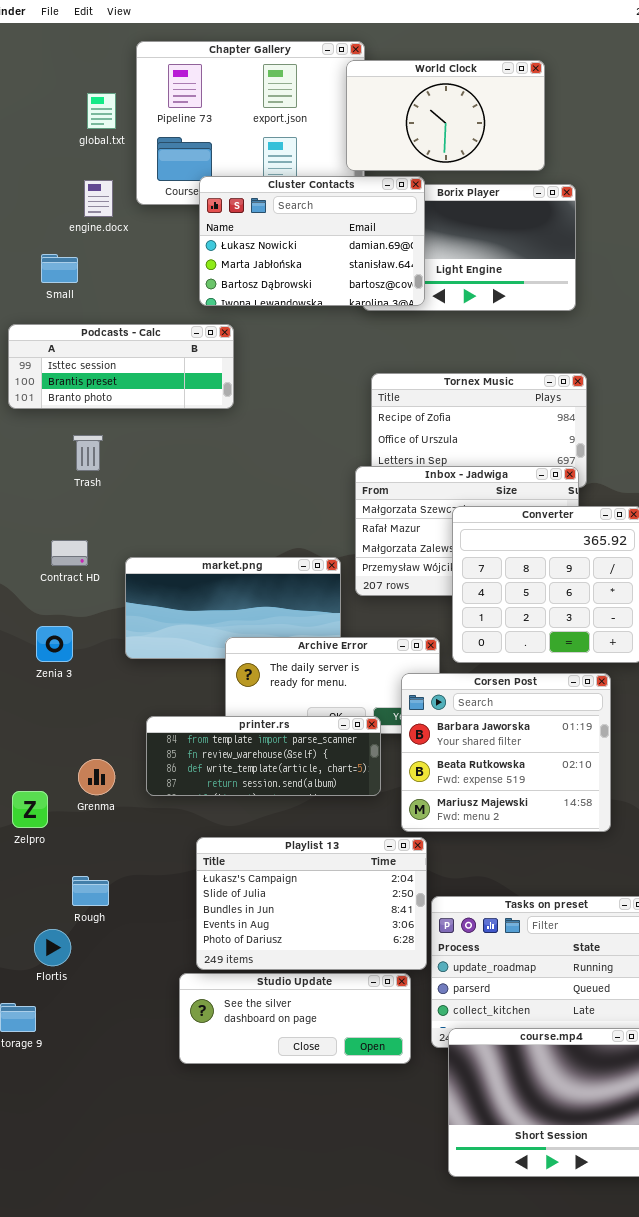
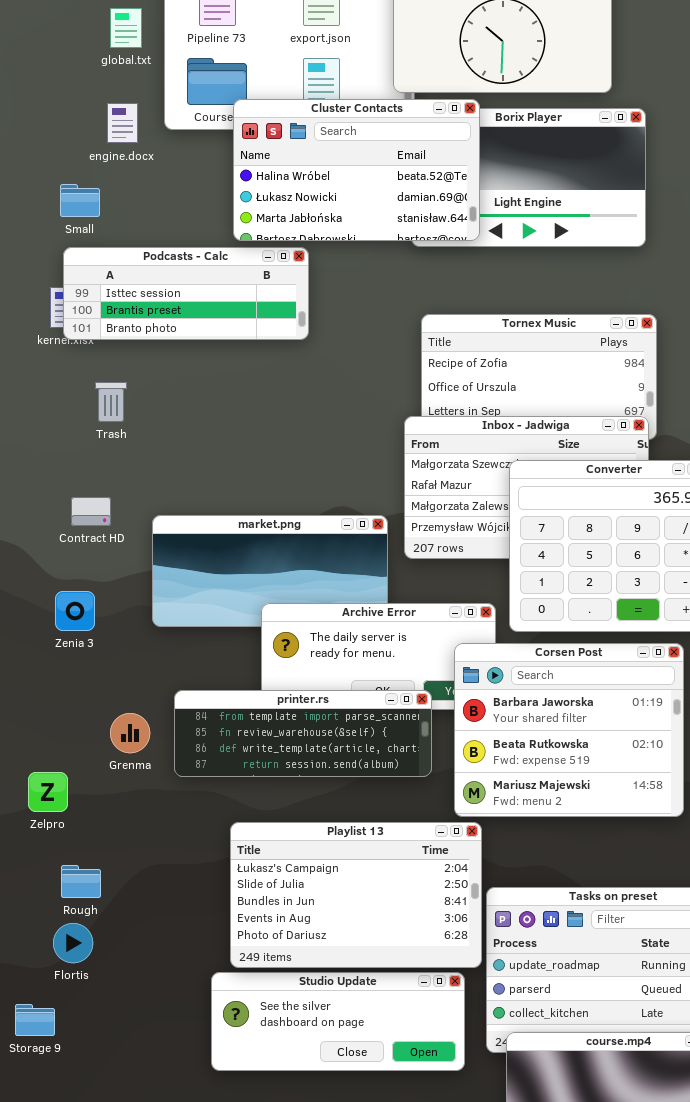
Cluster Contacts: [199,176,425,306] -> [233,99,480,241], scrolled up 1 row
Podcasts - Calc: [8,324,234,409] -> [63,247,309,340], moved
Grenma: [78,759,115,795] -> [110,713,150,753], moved
Rough: [72,876,109,906] -> [61,865,101,898], moved

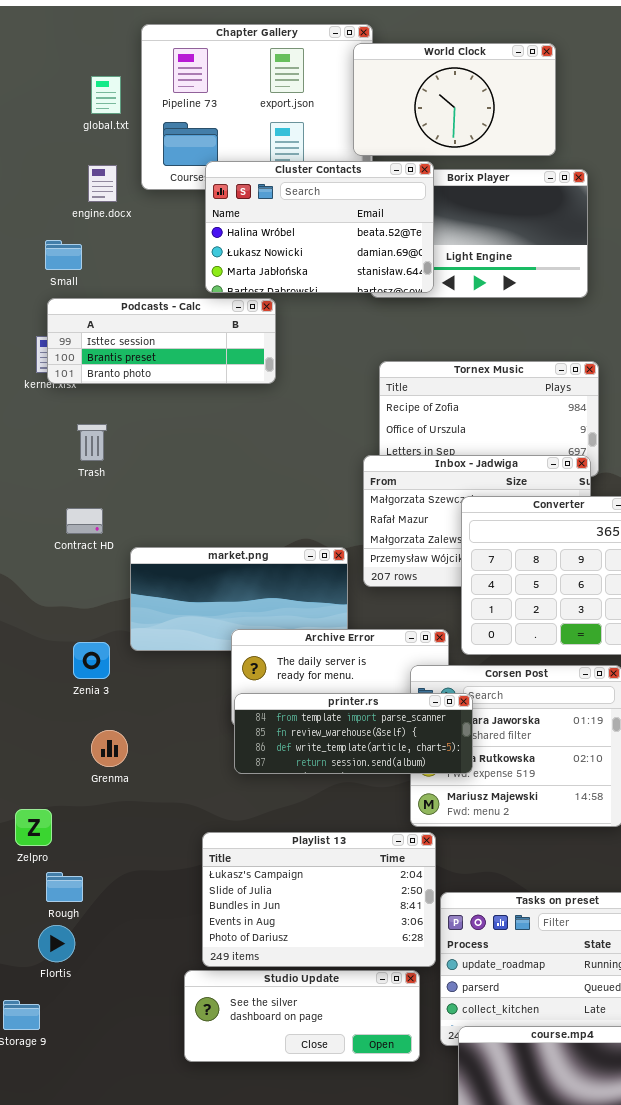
Contract HD: [71,497,111,526] -> [66,508,103,534], moved
Zenia 3: [55,591,95,631] -> [73,642,110,679], moved
printer.rs: [174,690,432,777] -> [234,693,473,774], moved
Zelpro: [28,772,68,812] -> [15,809,52,846], moved

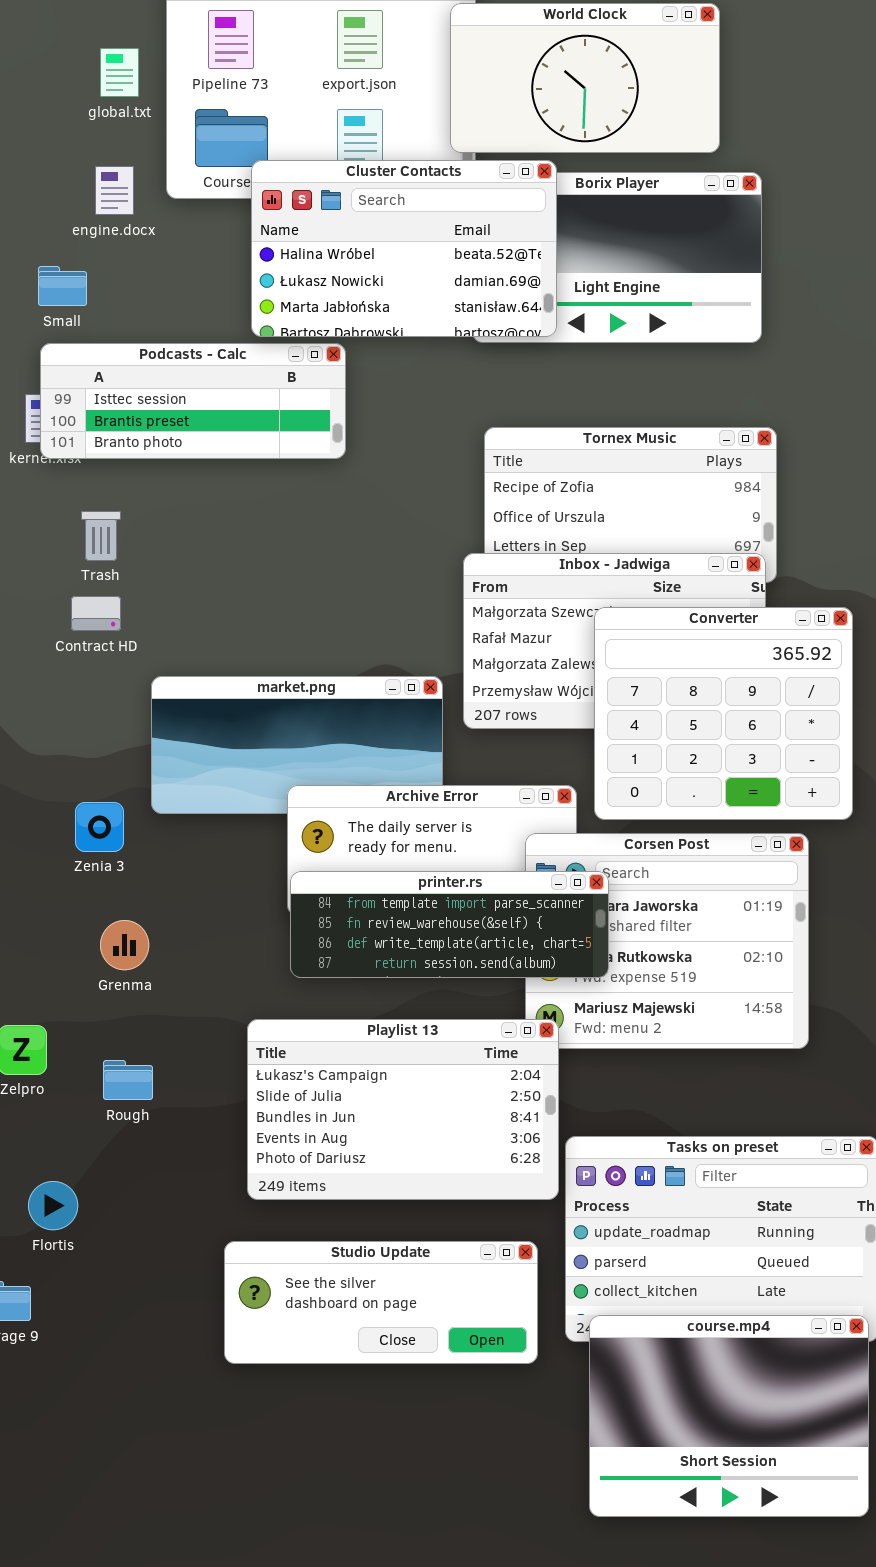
Contract HD: [66,508,103,534] -> [71,596,121,631], moved
Playlist 13: [202,832,436,967] -> [247,1019,559,1200], moved
Rough: [46,872,83,902] -> [103,1060,153,1100], moved

